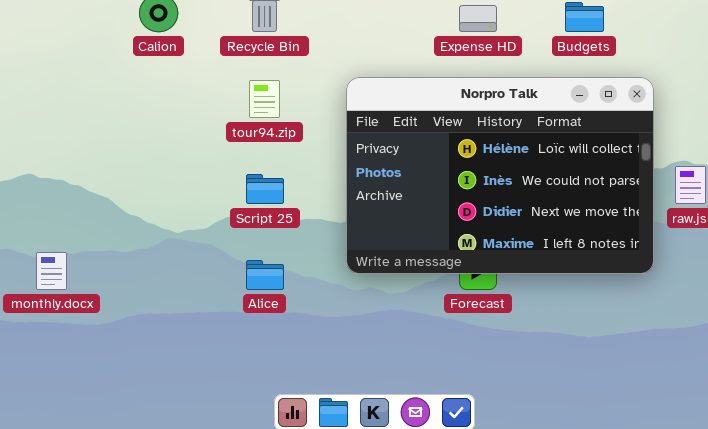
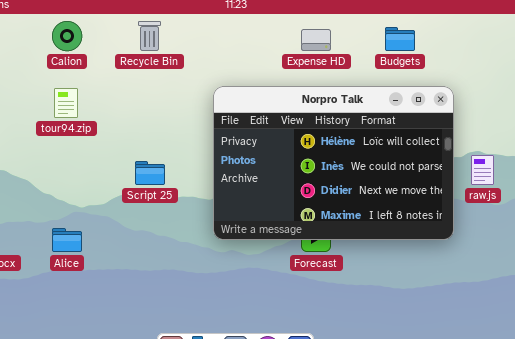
tour94.zip: [249,80,280,118] -> [54,88,78,118], moved
Alice: [246,260,284,290] -> [52,228,82,252], moved

